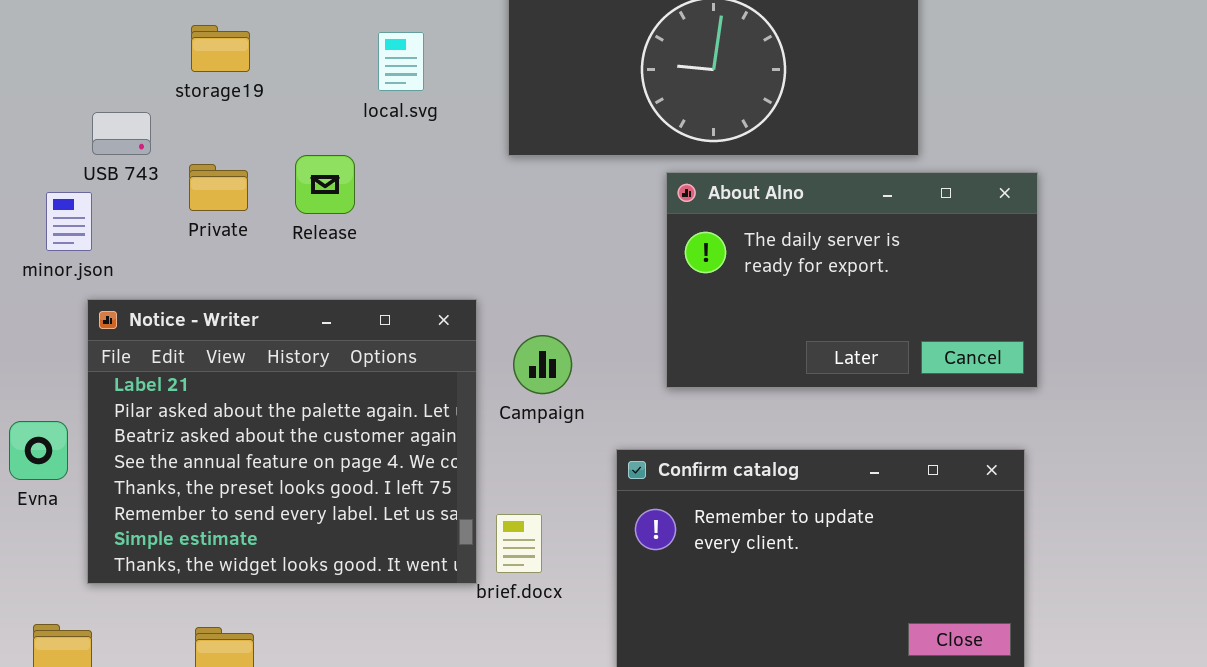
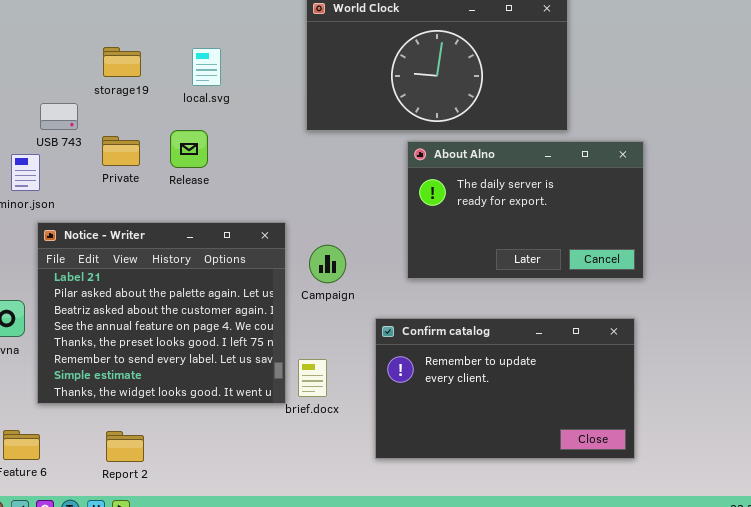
local.svg: [378,32,424,91] -> [192,48,221,86], moved

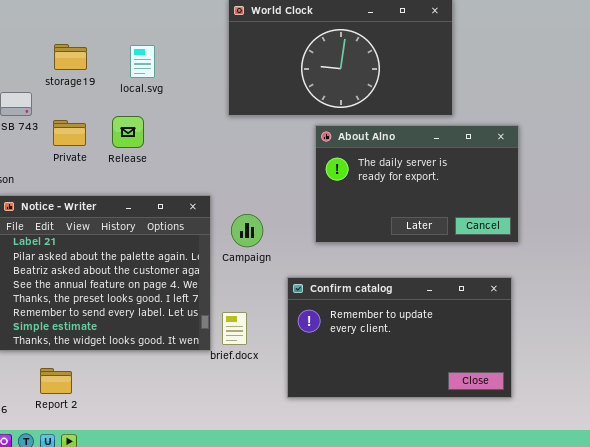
Report 2: [106,431,144,462] -> [40,368,72,394], moved

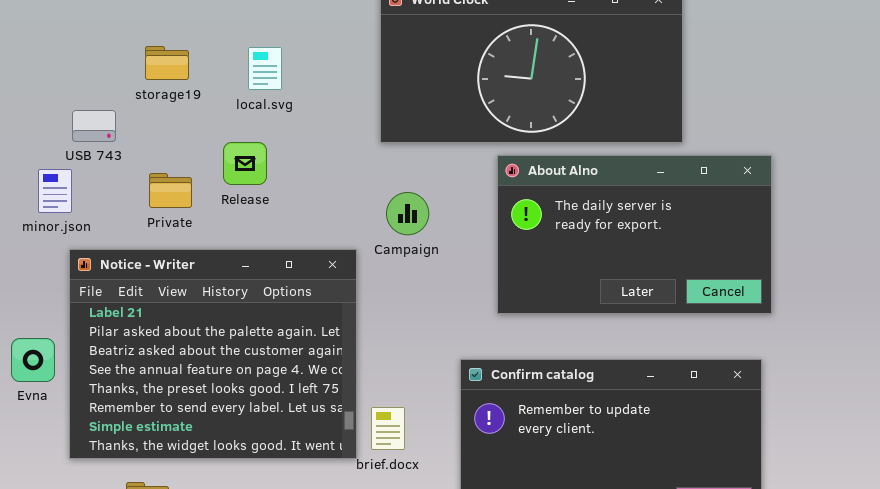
Private: [53,120,86,146] -> [149,173,192,208], moved
Campaign: [231,214,263,247] -> [386,192,429,235], moved

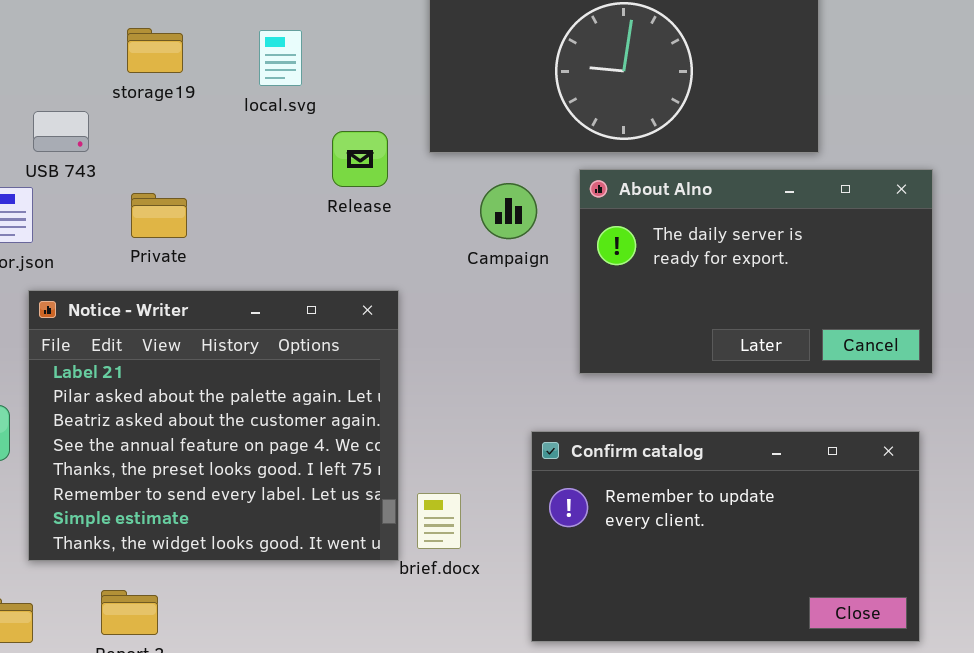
Release: [223,142,267,185] -> [332,131,388,187], moved
Campaign: [386,192,429,235] -> [480,183,537,239], moved

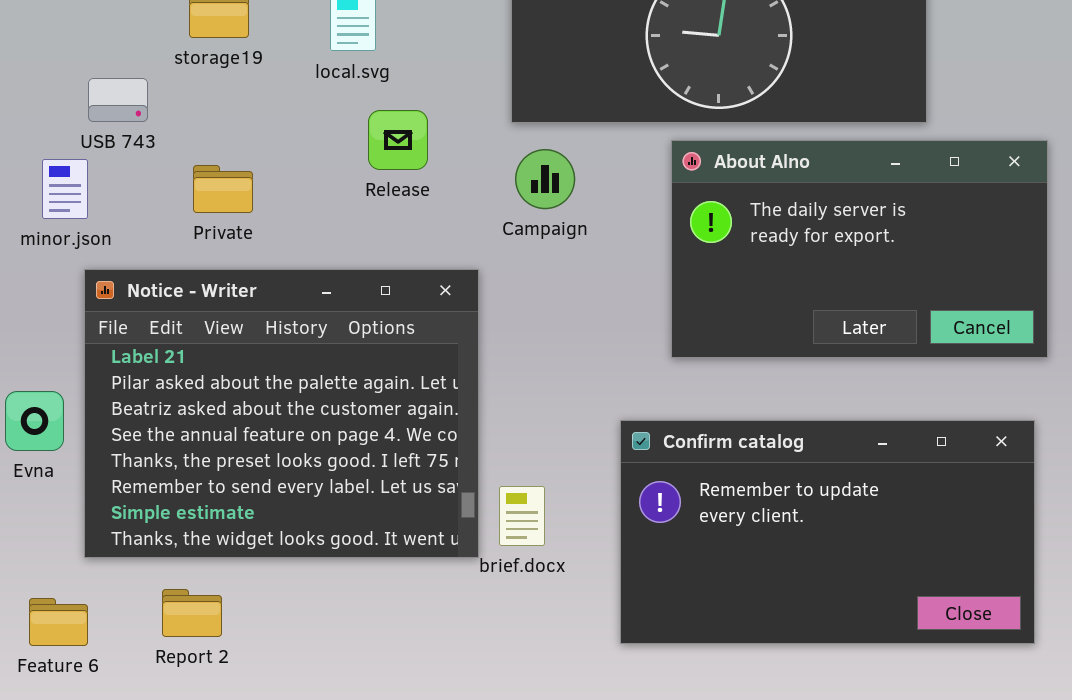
Release: [332,131,388,187] -> [368,110,428,170], moved
Campaign: [480,183,537,239] -> [515,149,575,209], moved

